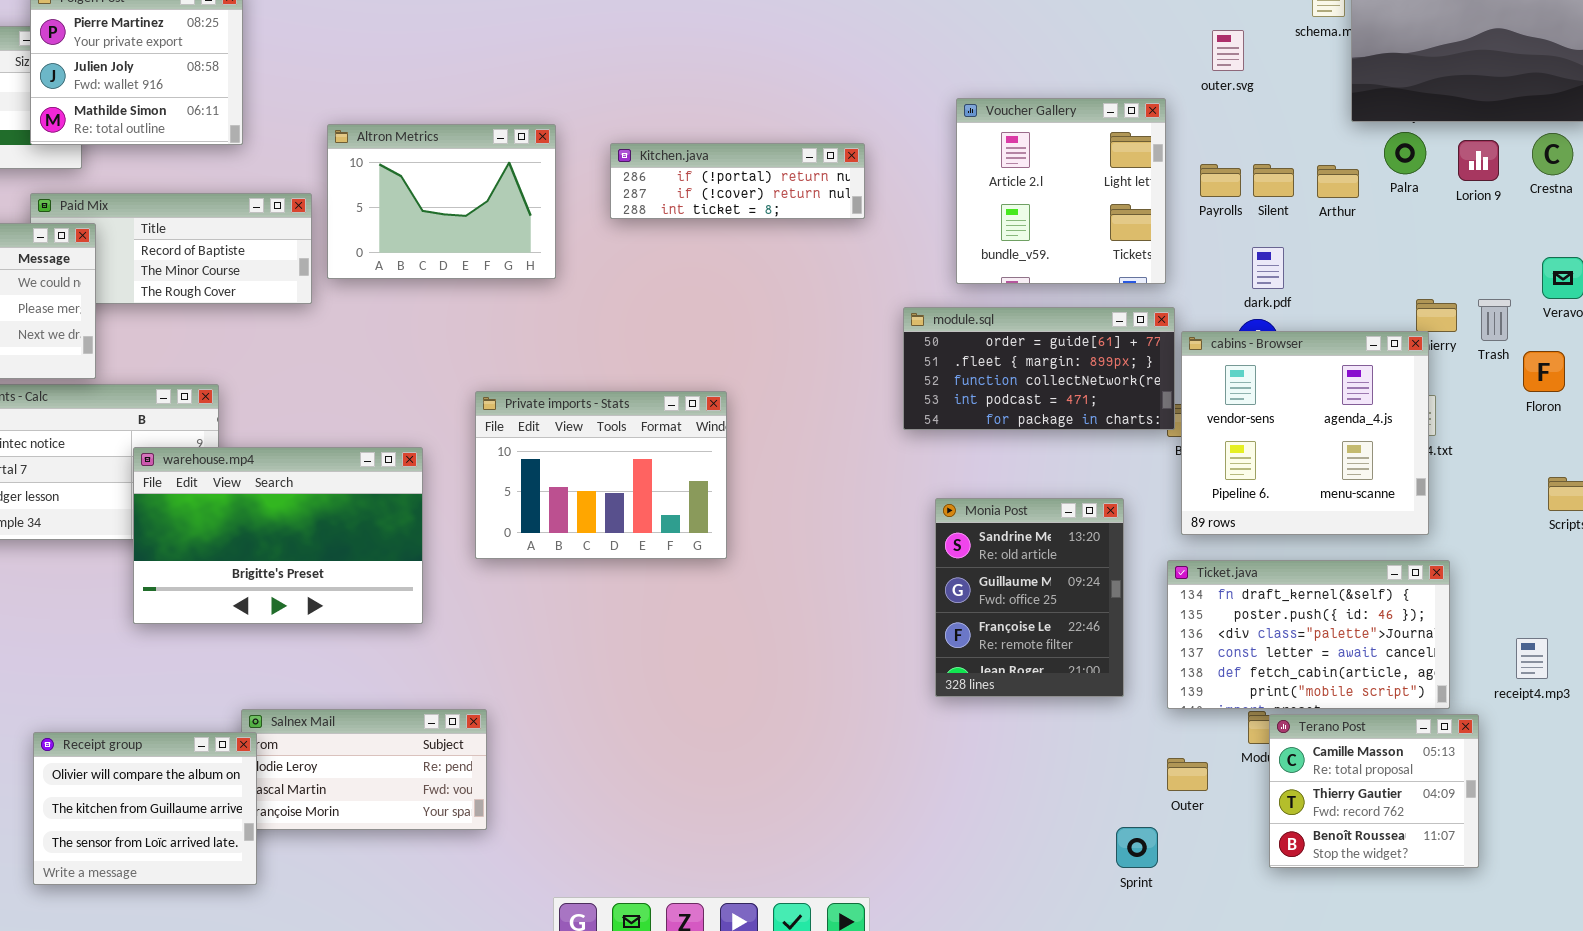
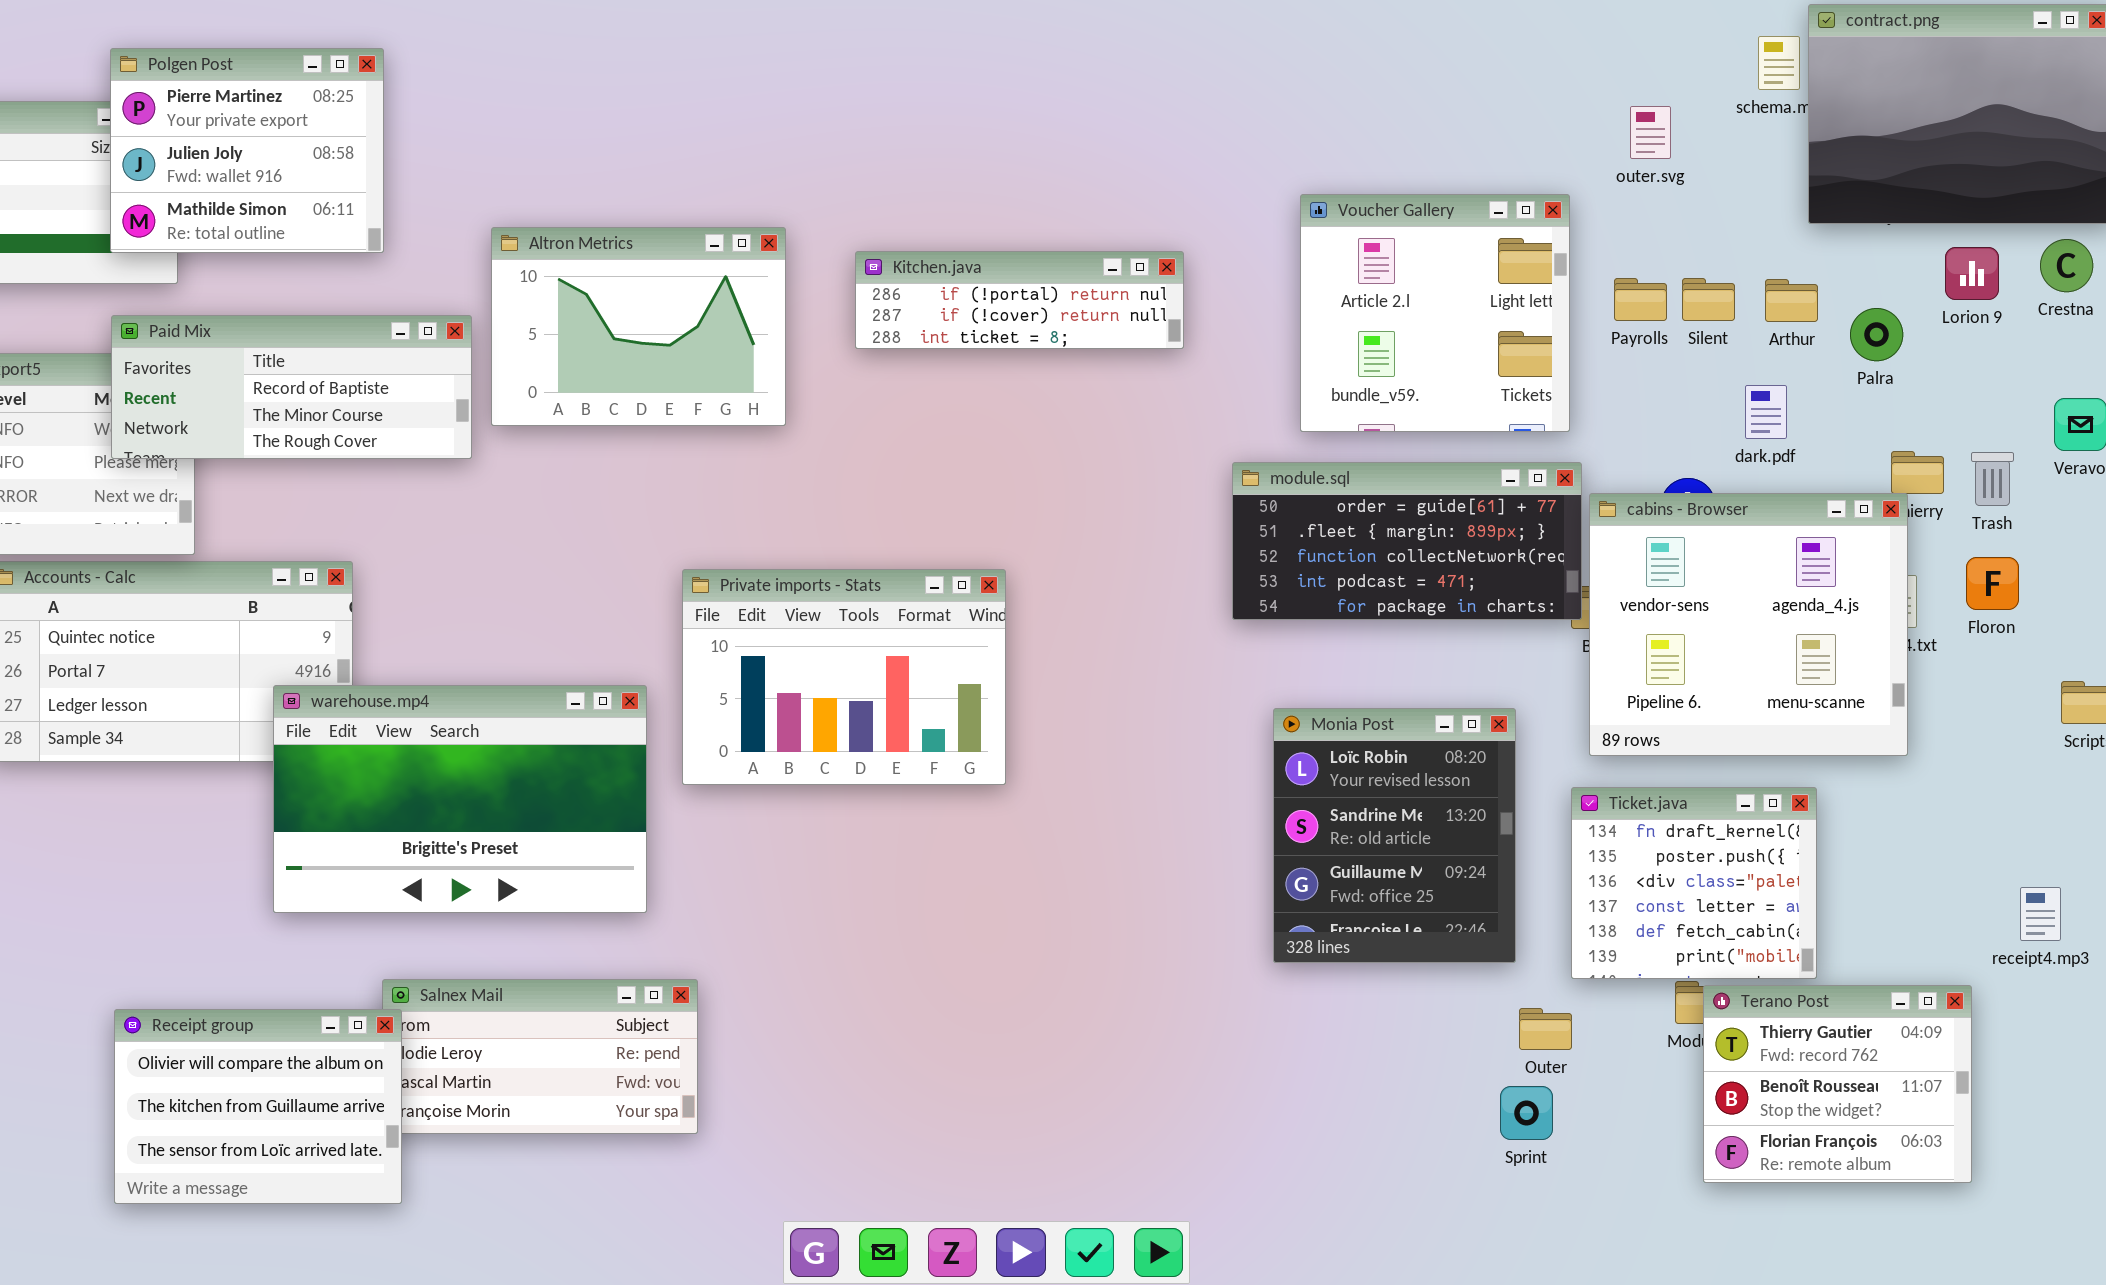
Palra: [1384,132,1426,174] -> [1850,308,1903,361], moved
Paid Mix: [30,193,312,304] -> [111,315,472,459], raised
dark.pdf: [1252,247,1284,289] -> [1745,385,1787,439], moved
Floron: [1523,351,1565,392] -> [1966,557,2019,610], moved
warehouse.mp4: [133,447,423,624] -> [273,685,647,913], moved
Monia Post: [935,498,1124,697] -> [1273,708,1516,963], scrolled up 1 row
Ticket.java: [1167,560,1450,709] -> [1571,787,1817,979], resized
Terano Post: [1269,714,1479,868] -> [1703,985,1972,1183], scrolled down 1 row
Outer: [1167,758,1208,791] -> [1519,1008,1572,1050], moved
Sprint: [1116,827,1158,868] -> [1500,1086,1553,1140], moved

